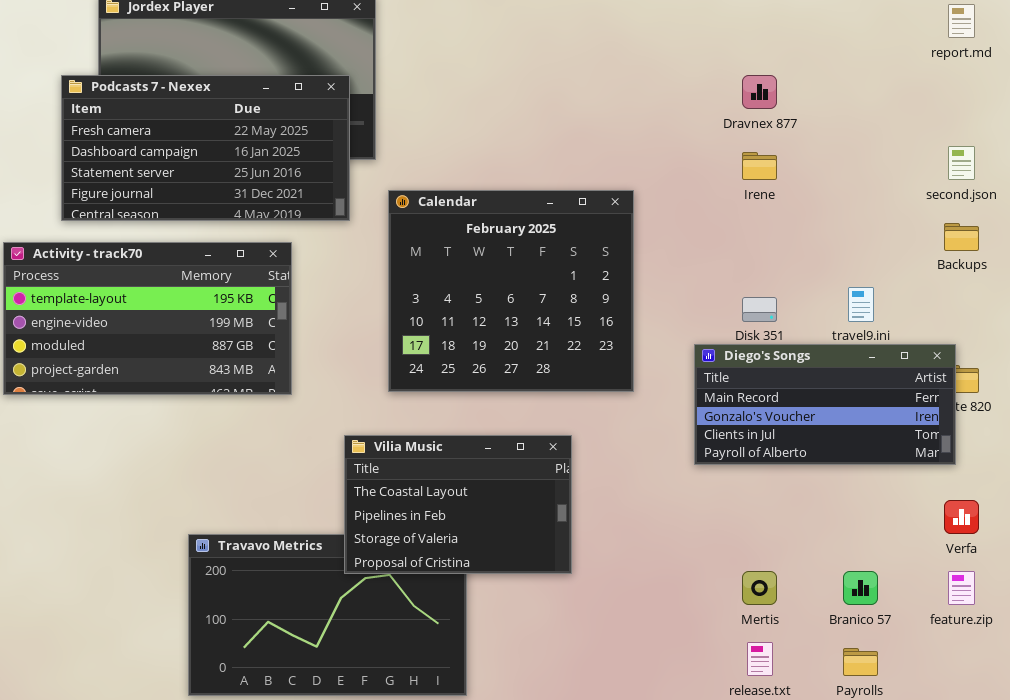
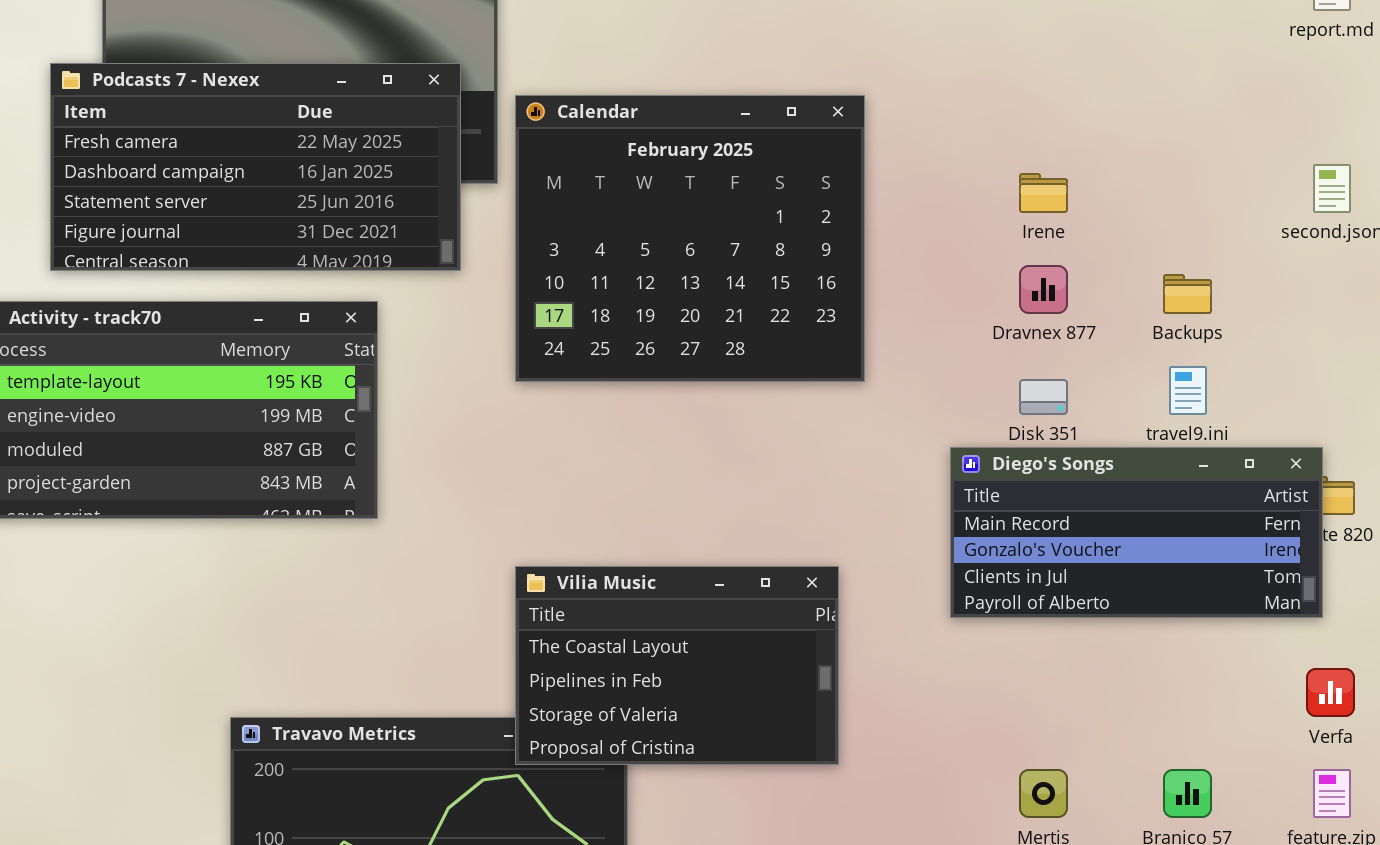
Dravnex 877: [742,75,777,109] -> [1019,265,1068,314], moved
Calendar: [388,190,634,392] -> [515,95,865,382], moved
Backups: [944,223,979,251] -> [1163,274,1212,314], moved
Vilia Music: [344,435,572,574] -> [515,566,839,765], moved

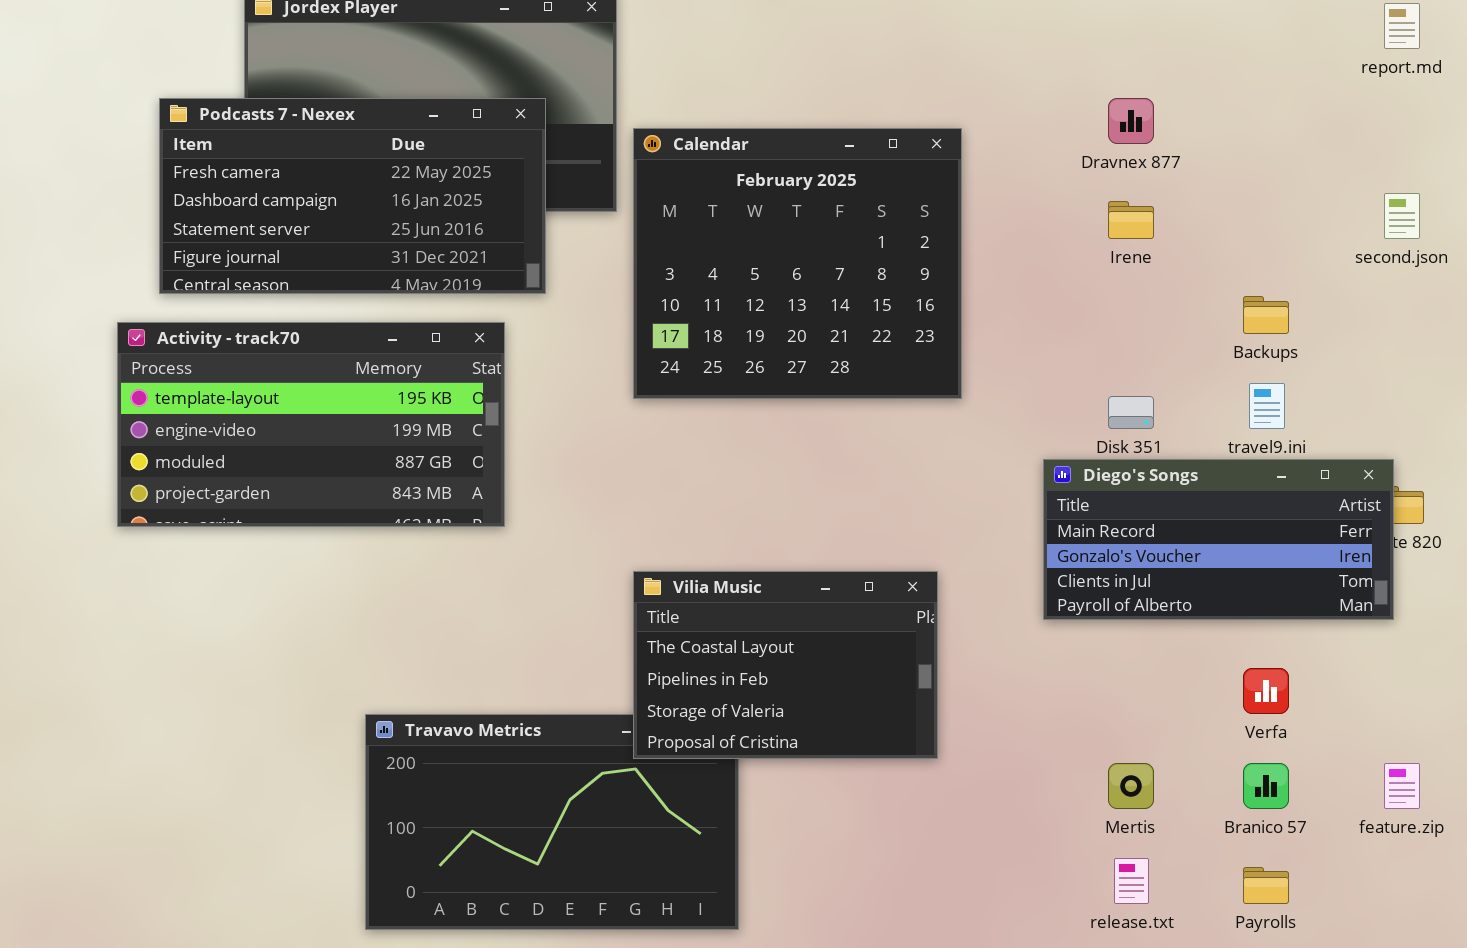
Podcasts 7 - Nexex: [50,63,461,271] -> [159,98,546,294], moved
Dravnex 877: [1019,265,1068,314] -> [1108,98,1154,144], moved
Verfa: [1306,668,1355,717] -> [1243,668,1289,714], moved

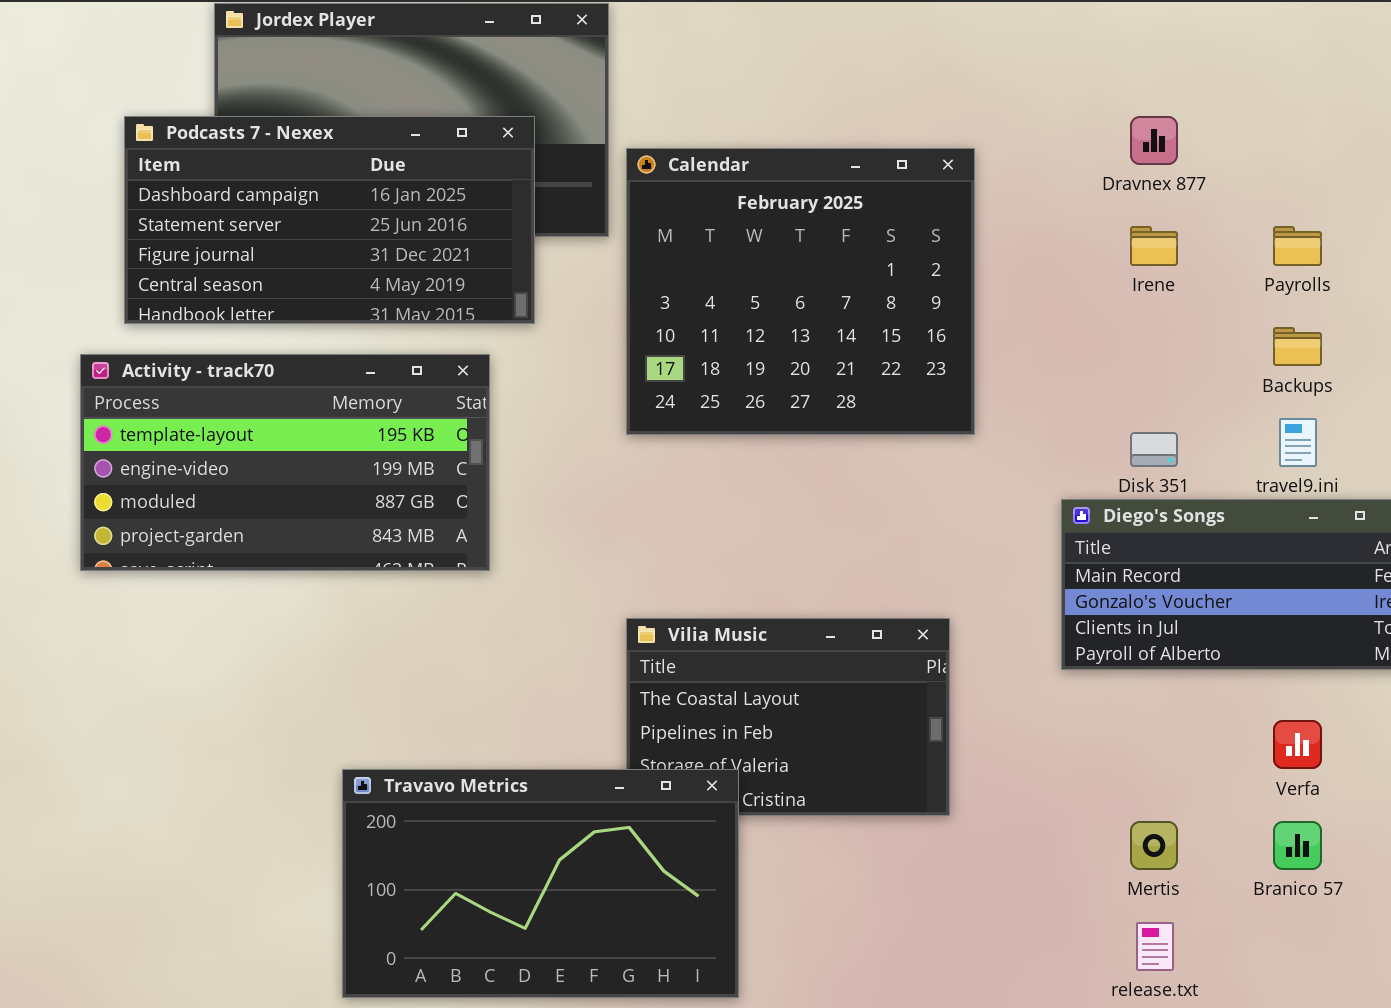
Podcasts 7 - Nexex: [159,98,546,294] -> [124,116,535,324], scrolled down 1 row
Travavo Metrics: [365,714,739,930] -> [342,769,739,998], raised
Payrolls: [1243,867,1289,904] -> [1273,226,1322,266], moved

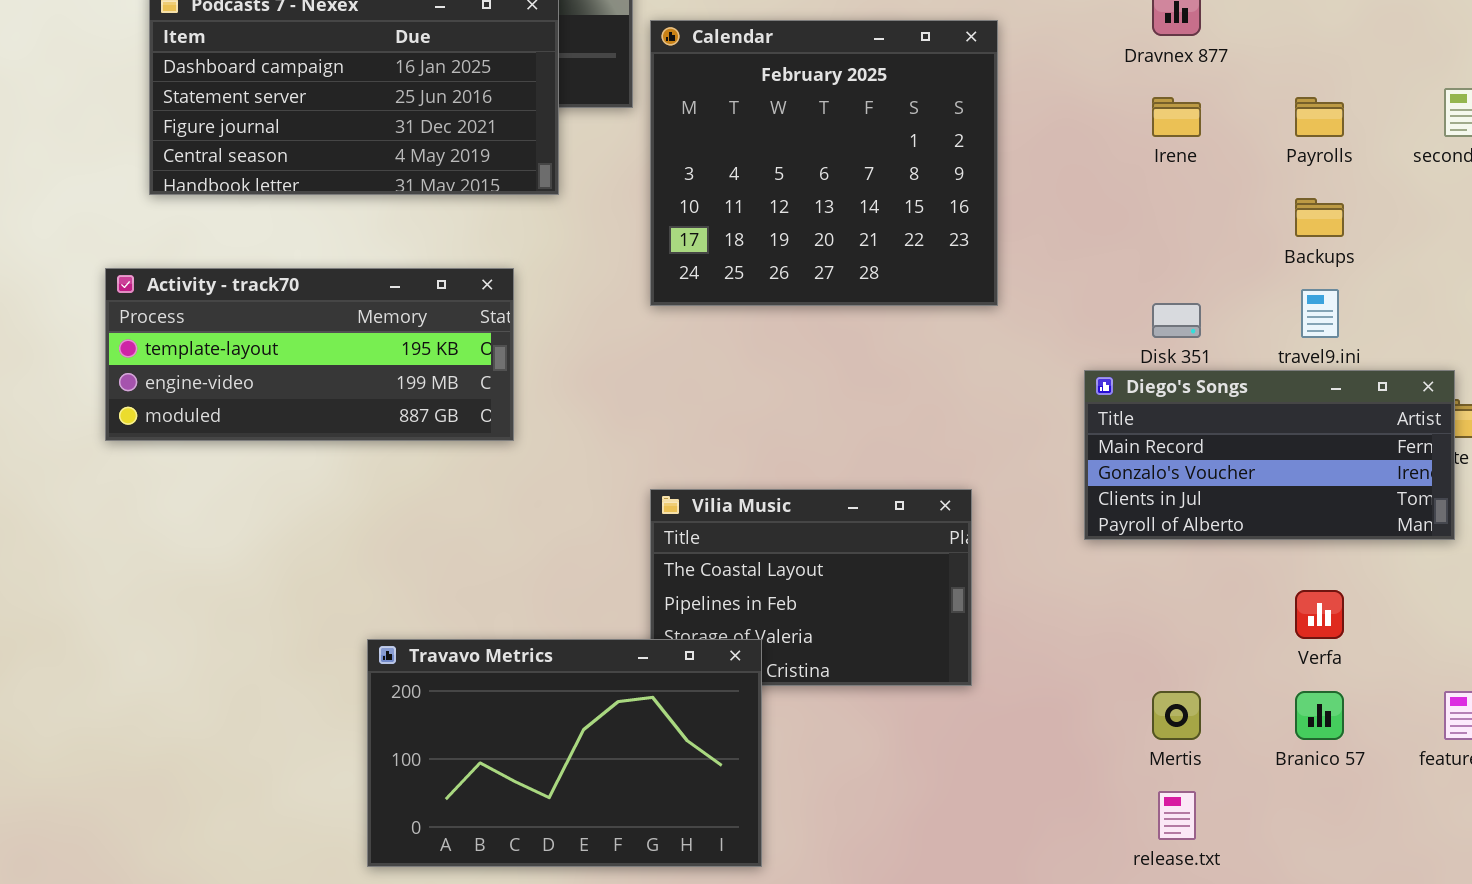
Activity - track70: [80,354,490,571] -> [105,268,514,441], resized

